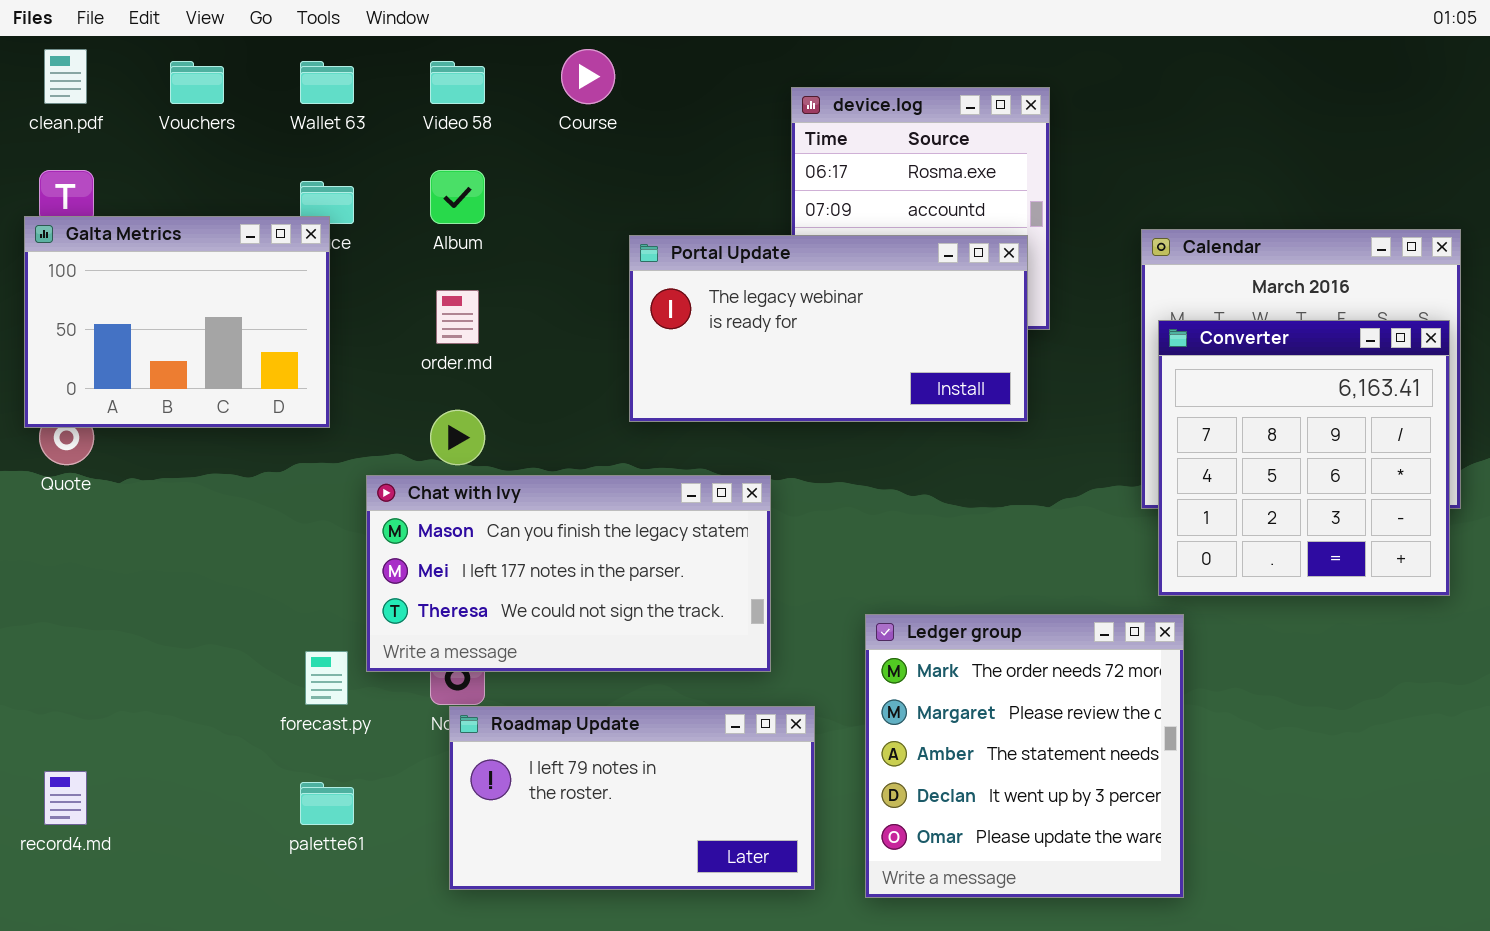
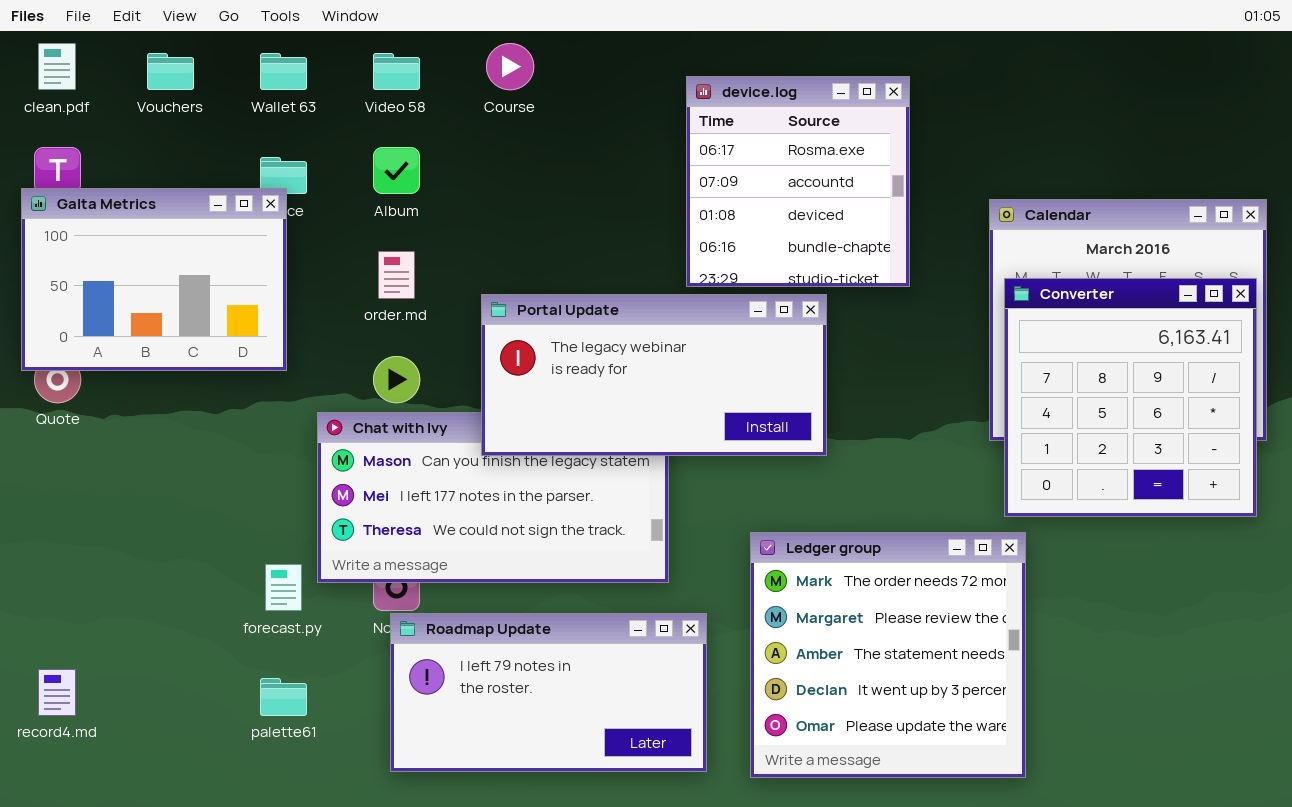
Portal Update: [629,235,1028,422] -> [481,294,827,456], moved

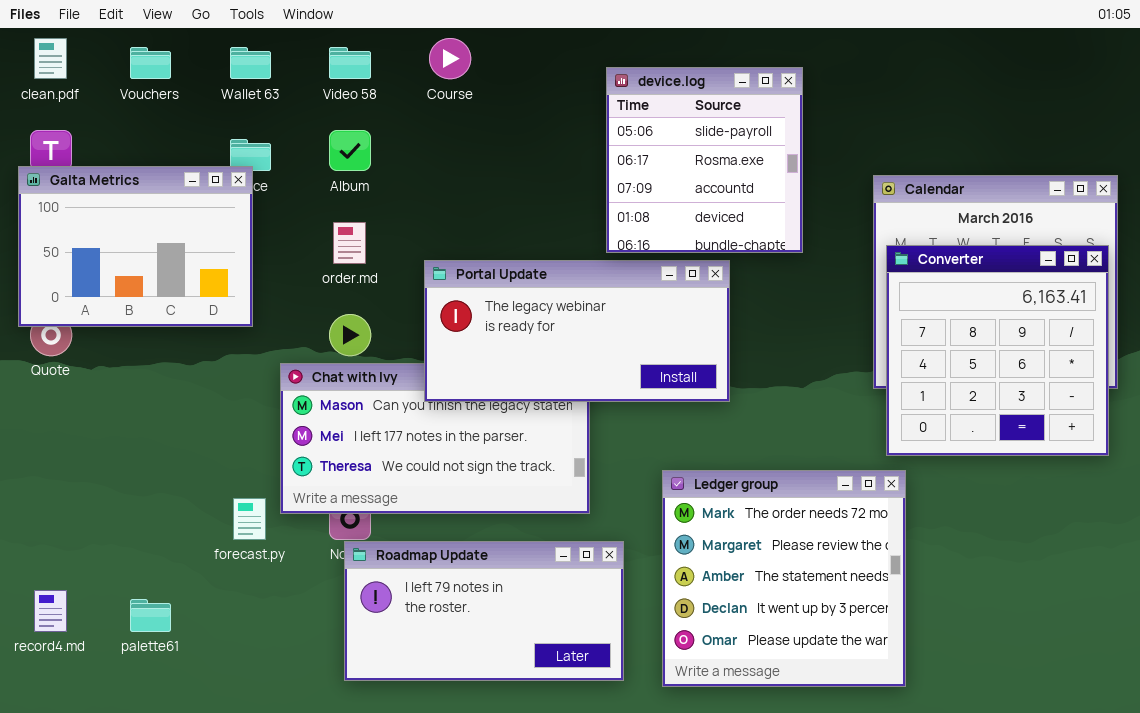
device.log: [686,76,910,287] -> [606,67,803,253], scrolled up 1 row
palette61: [260,678,307,716] -> [130,599,171,632], moved

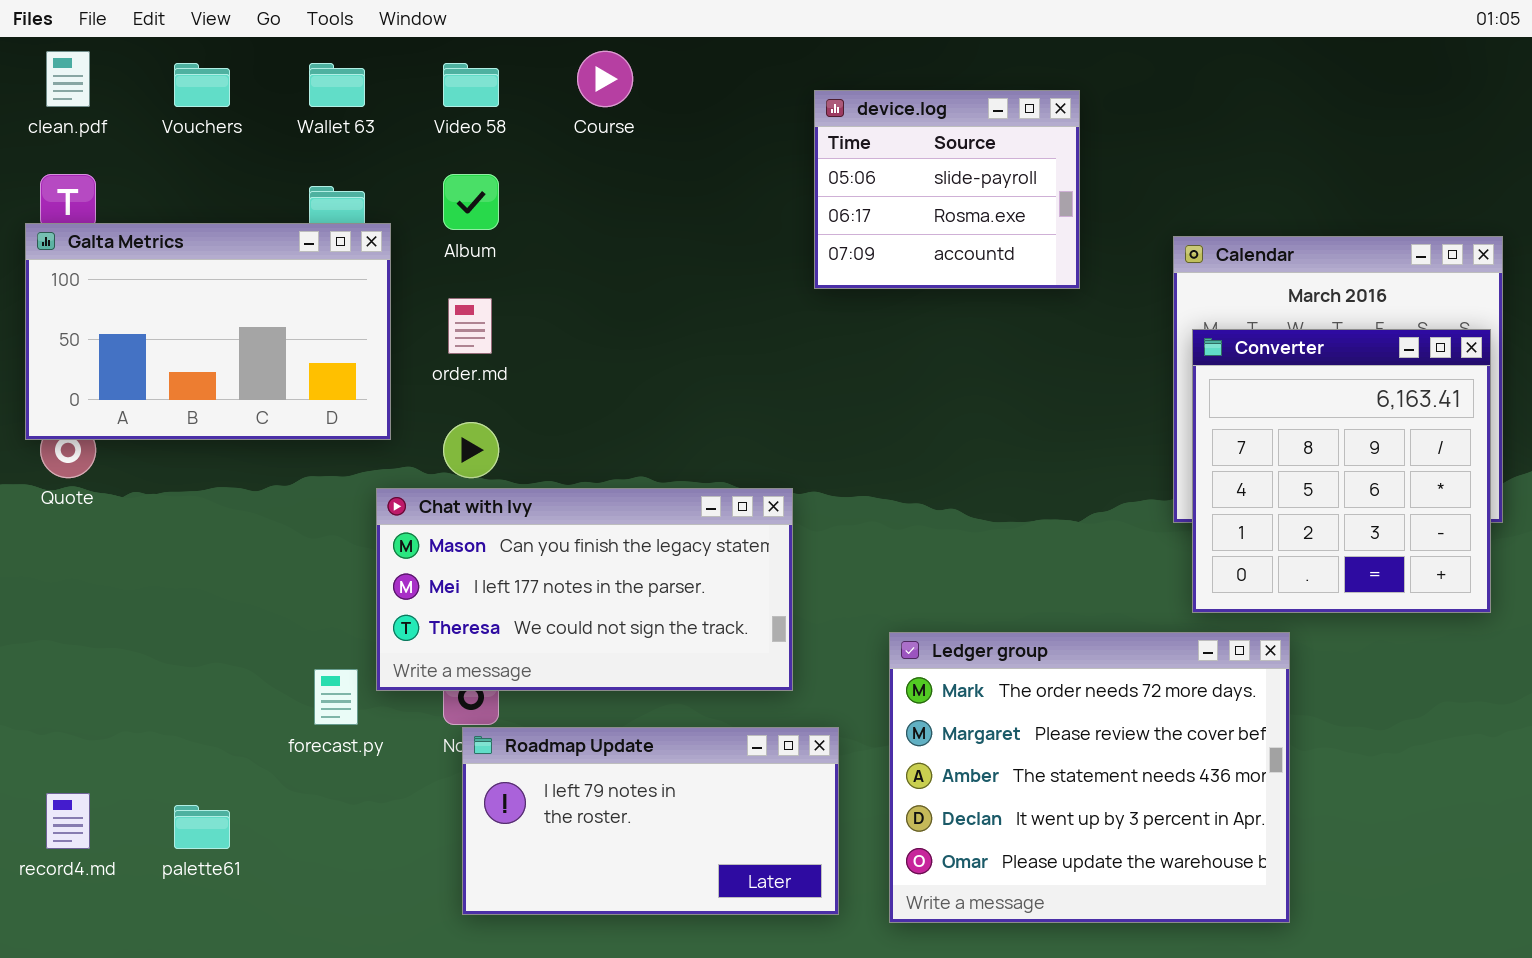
device.log: [606,67,803,253] -> [814,90,1080,289], resized
Galta Metrics: [18,166,253,327] -> [25,223,391,440], resized
Portal Update: [424,260,730,402] -> none, closed
Ledger group: [662,470,906,687] -> [889,632,1290,923], resized

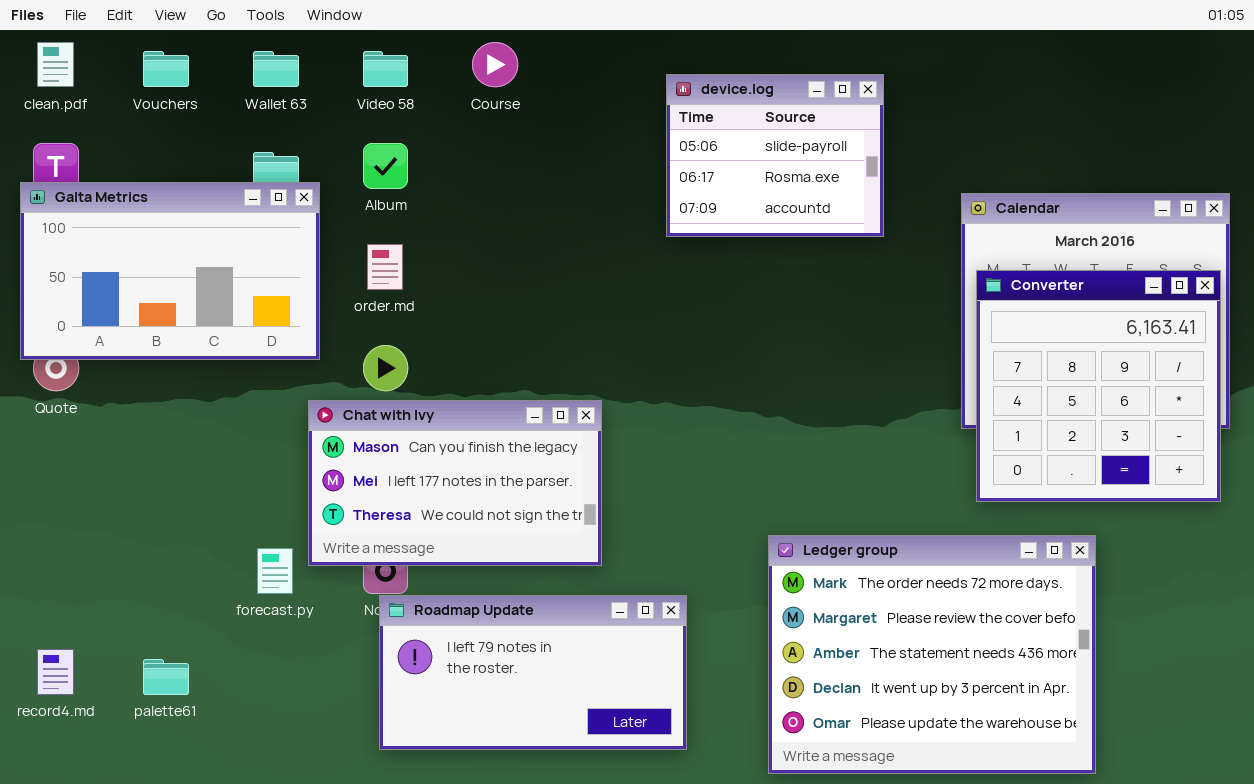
Chat with Ivy: [376,488,793,691] -> [308,400,602,566], resized
Ledger group: [889,632,1290,923] -> [768,535,1096,774], moved

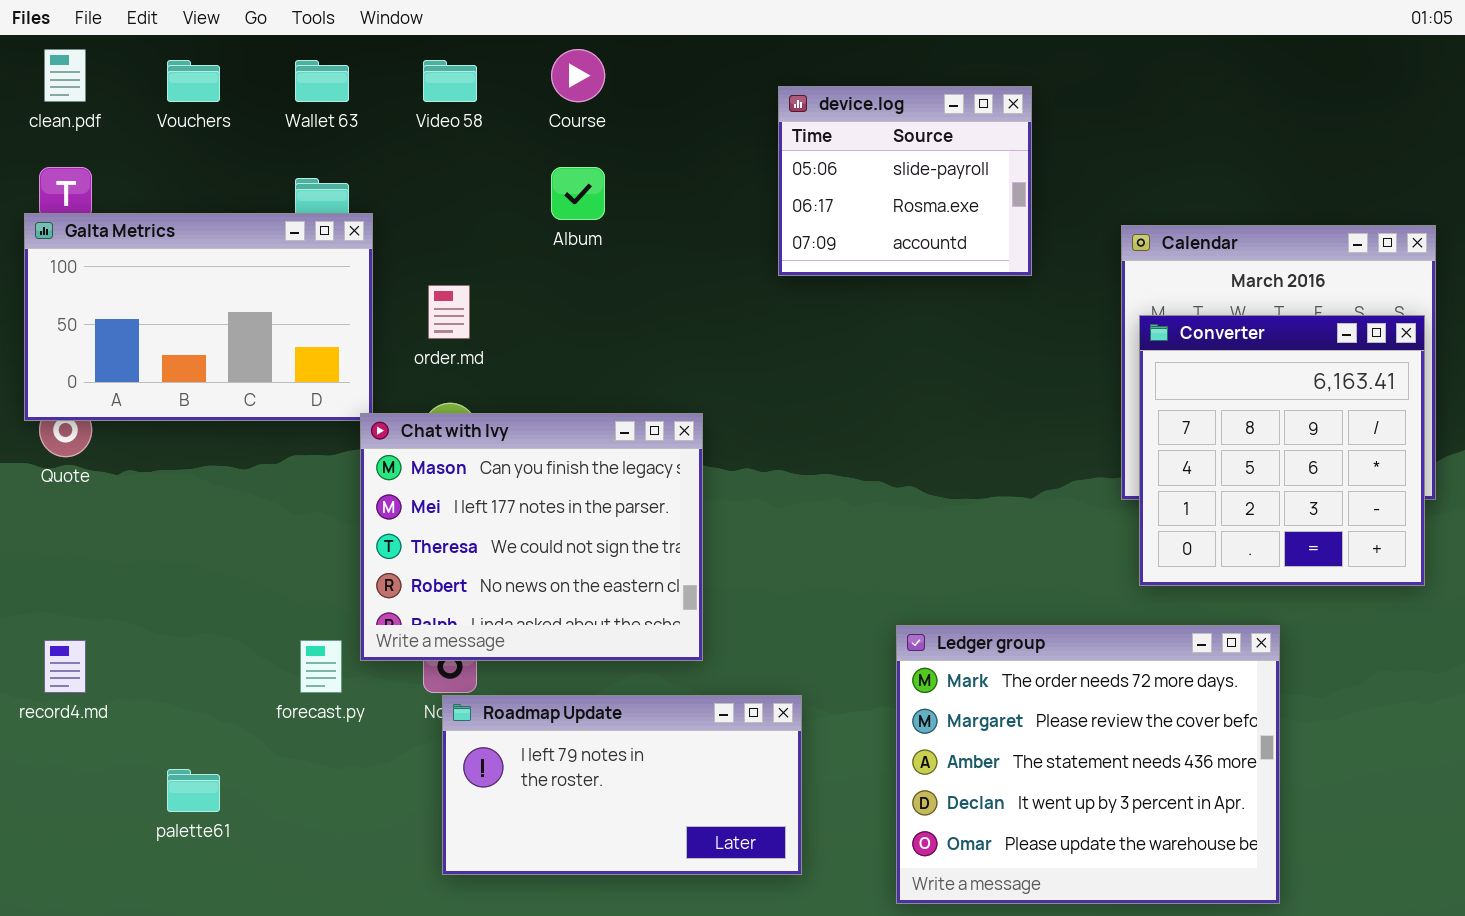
Album: [363,143,408,189] -> [551,167,605,220], moved
Chat with Ivy: [308,400,602,566] -> [360,413,703,661], resized
record4.md: [37,649,74,695] -> [44,640,86,693], moved

